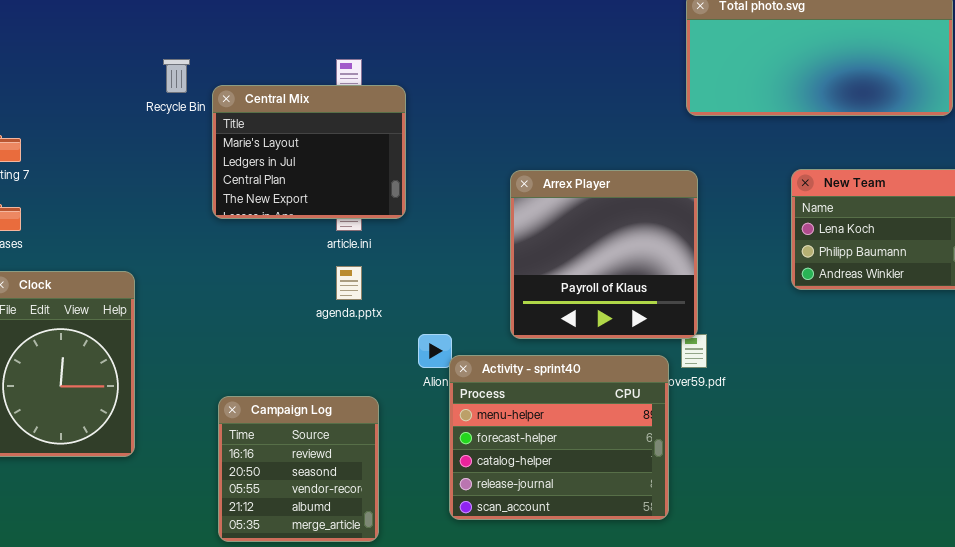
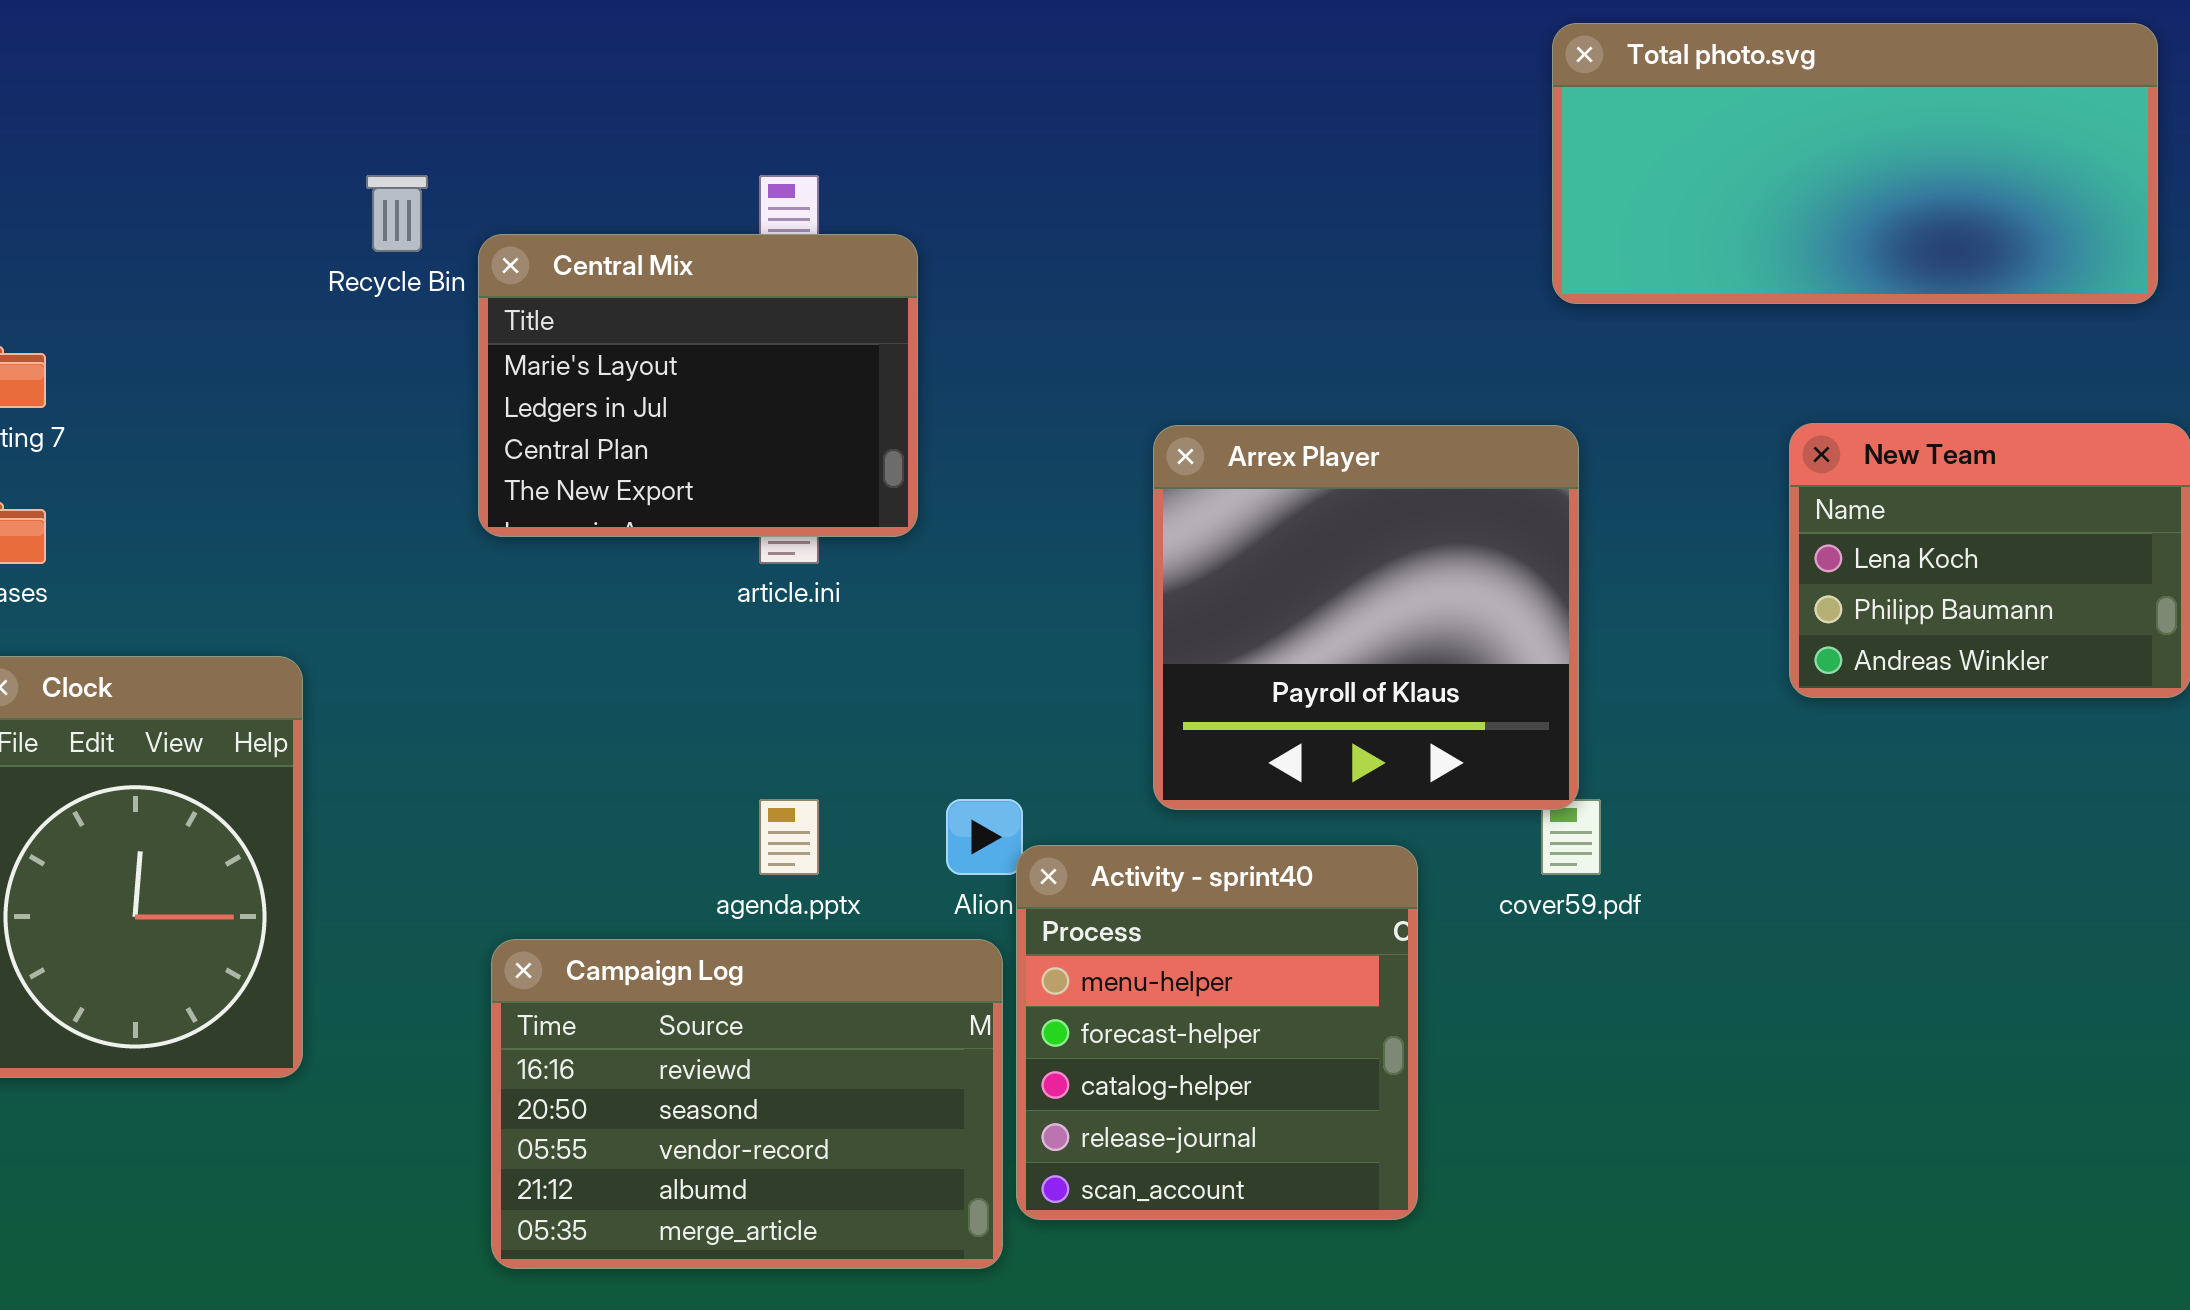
agenda.pptx: [336,266,362,300] -> [759,799,819,875], moved
Activity - sprint40: [449,355,669,520] -> [1016,845,1418,1220], resized
Campaign Log: [218,396,379,542] -> [491,939,1003,1269], resized

